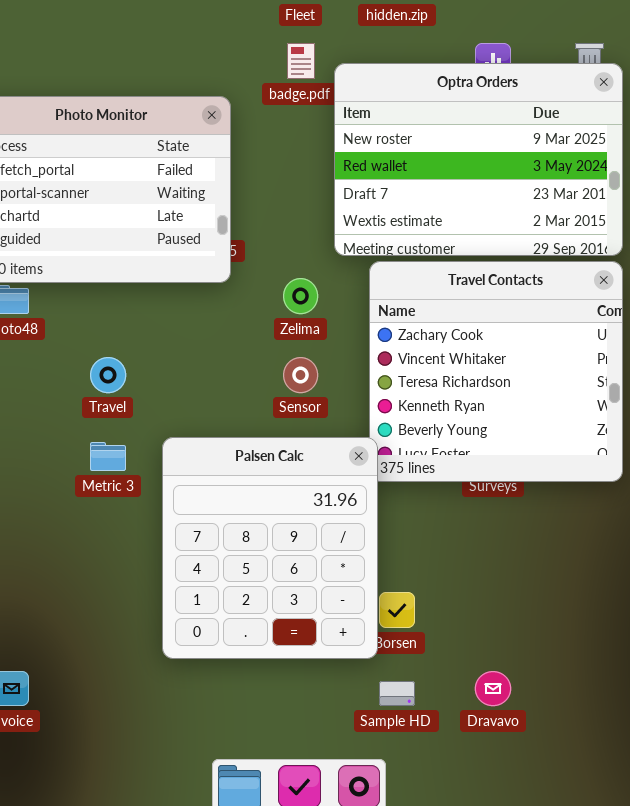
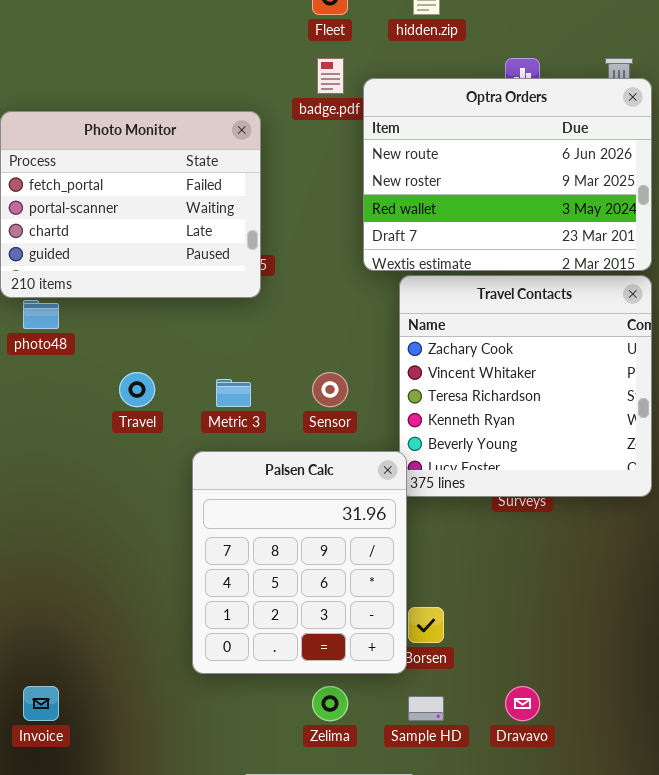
Optra Orders: [334,63,623,256] -> [363,78,652,271], scrolled up 1 row
Zelima: [283,278,318,314] -> [312,686,348,721], moved
Metric 3: [90,442,126,471] -> [216,379,251,407], moved

